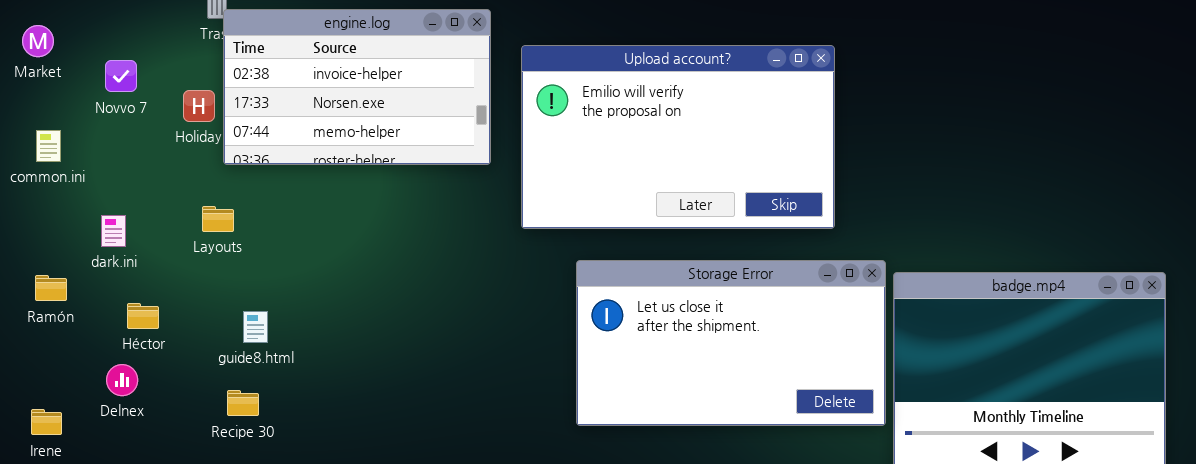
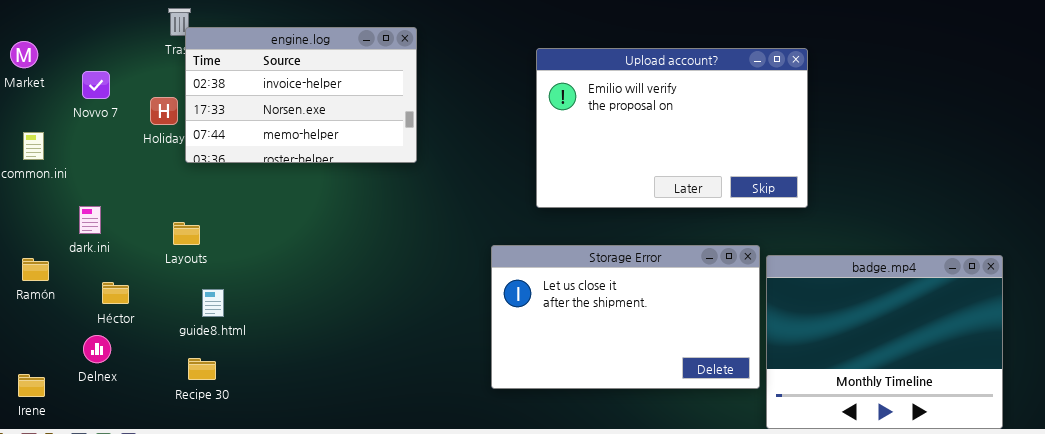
Upload account?: [521,45,835,229] -> [536,48,808,208], moved
Layouts: [202,206,234,232] -> [173,222,200,245], moved

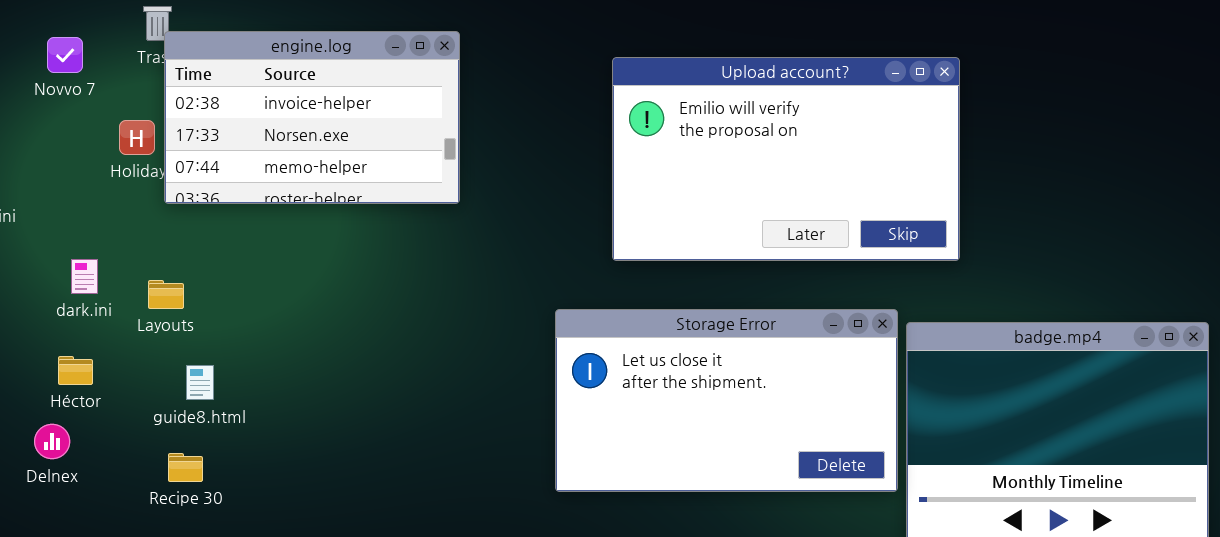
Novvo 7: [82,71,110,99] -> [47,37,83,73], moved
dark.ini: [79,206,101,234] -> [71,259,98,294], moved

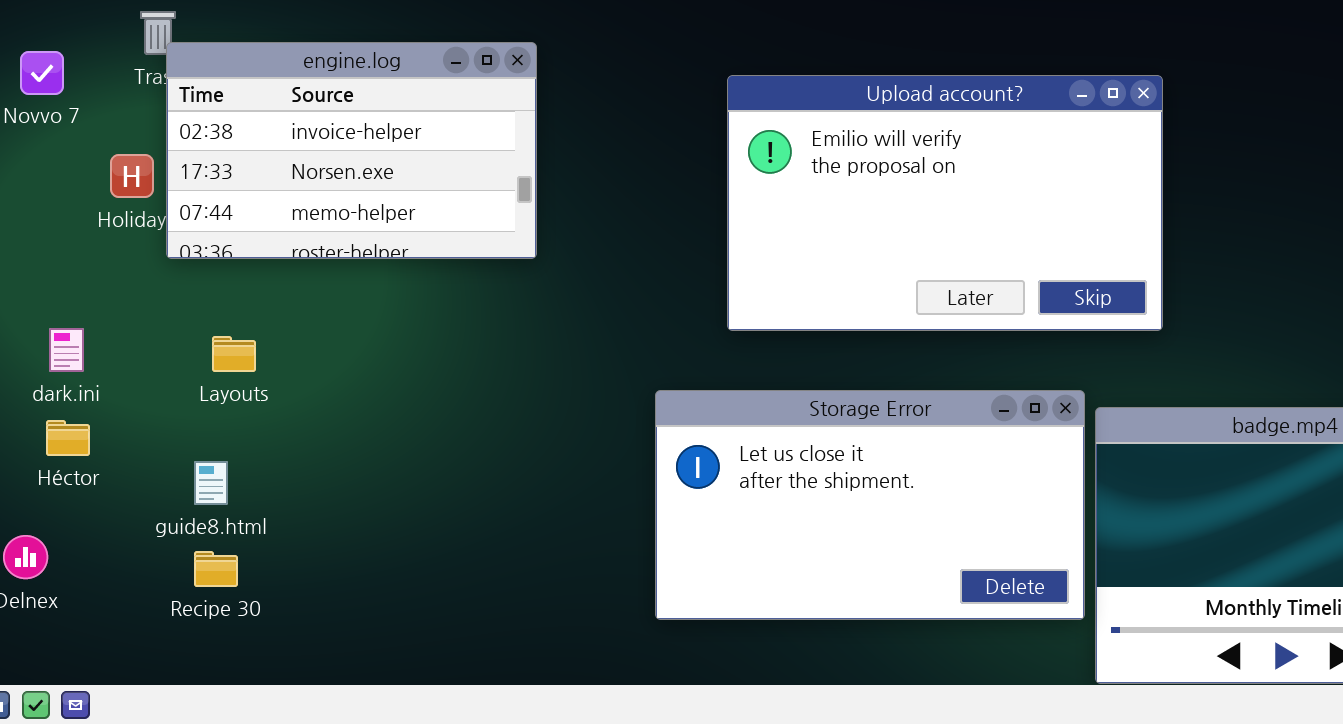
Layouts: [148,280,184,309] -> [212,336,256,372], moved
Héctor: [58,356,93,385] -> [46,420,90,456], moved
Recipe 30: [168,453,203,482] -> [194,551,238,587], moved

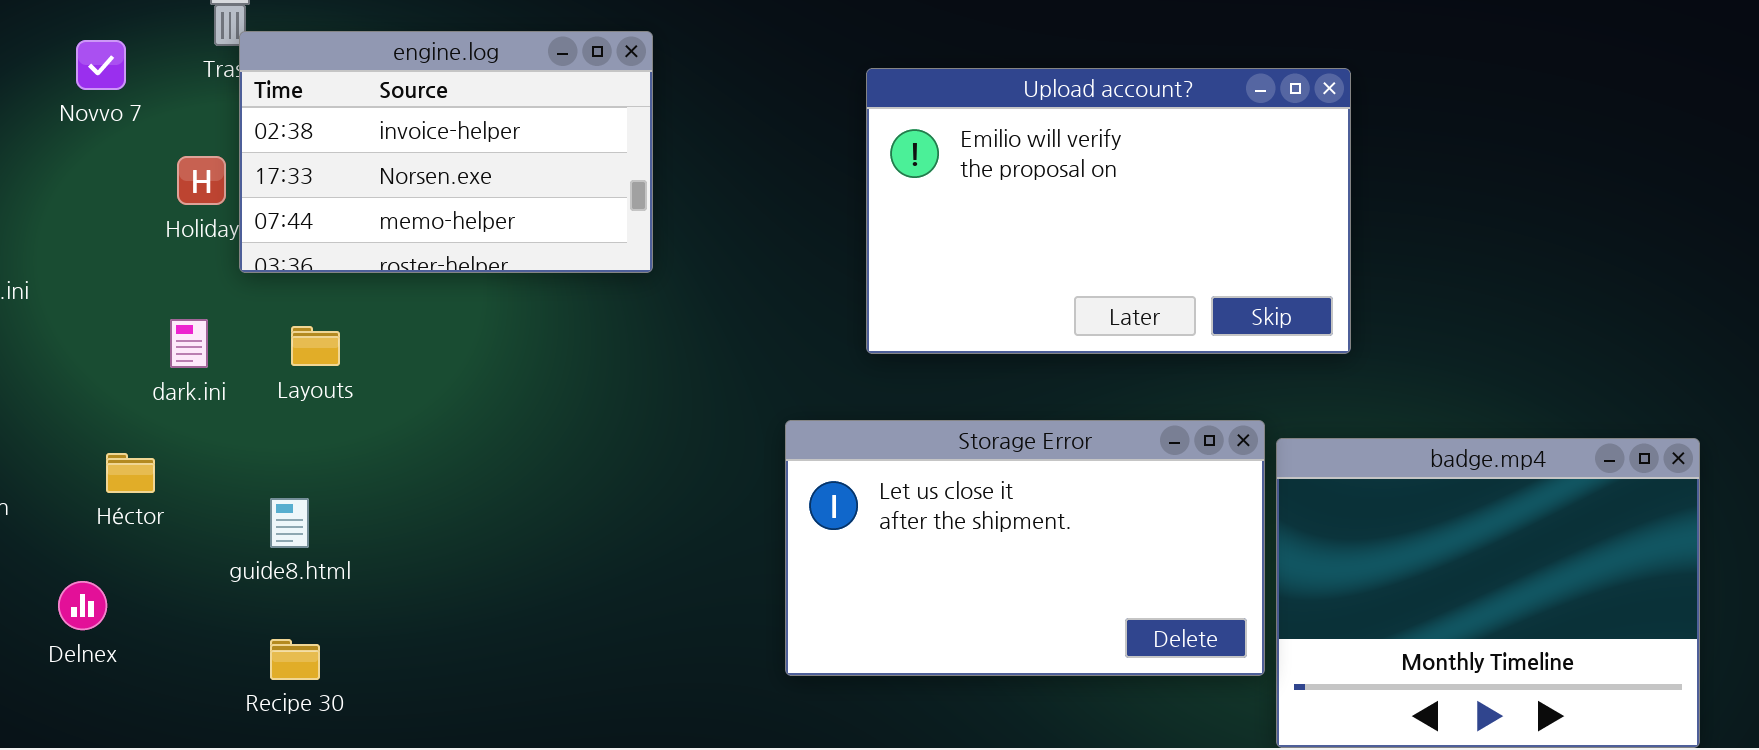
dark.ini: [49,328,84,372] -> [170,319,208,368], moved
Layouts: [212,336,256,372] -> [291,326,340,366], moved
Recipe 30: [194,551,238,587] -> [270,639,320,680], moved

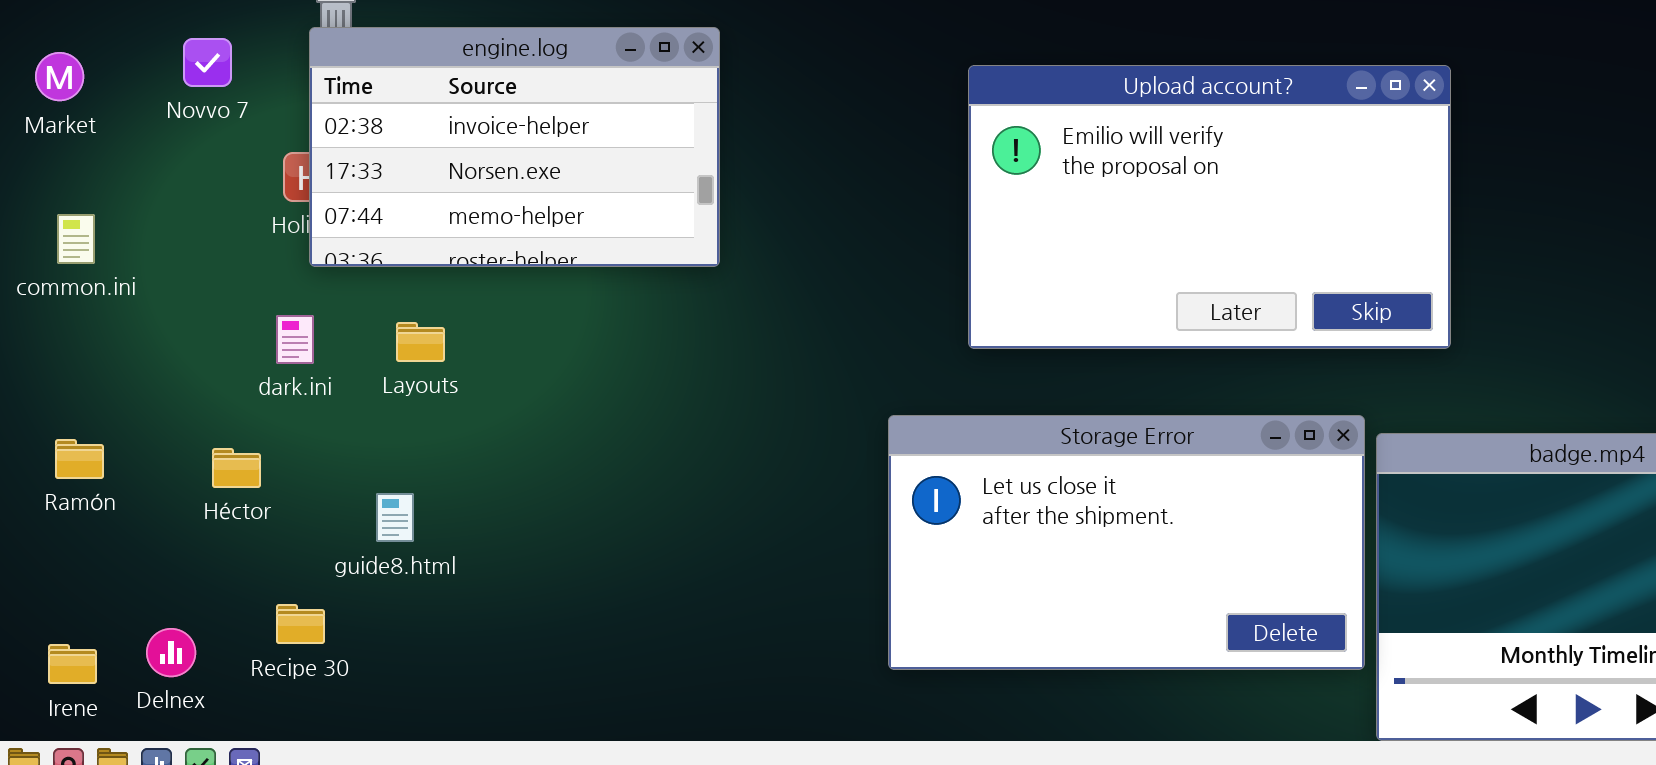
engine.log: [239,31,653,273] -> [309,27,720,267], moved
Delnex: [58,581,107,630] -> [146,628,196,677], moved
Recipe 30: [270,639,320,680] -> [276,604,325,644], moved

